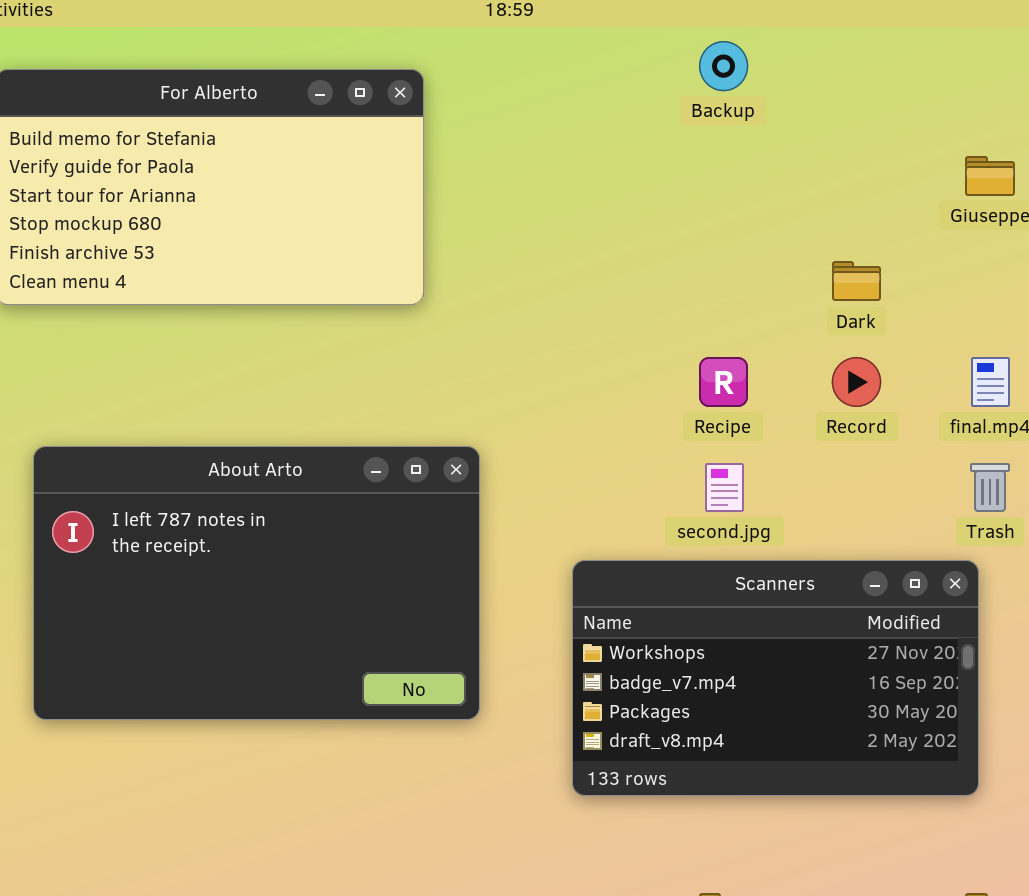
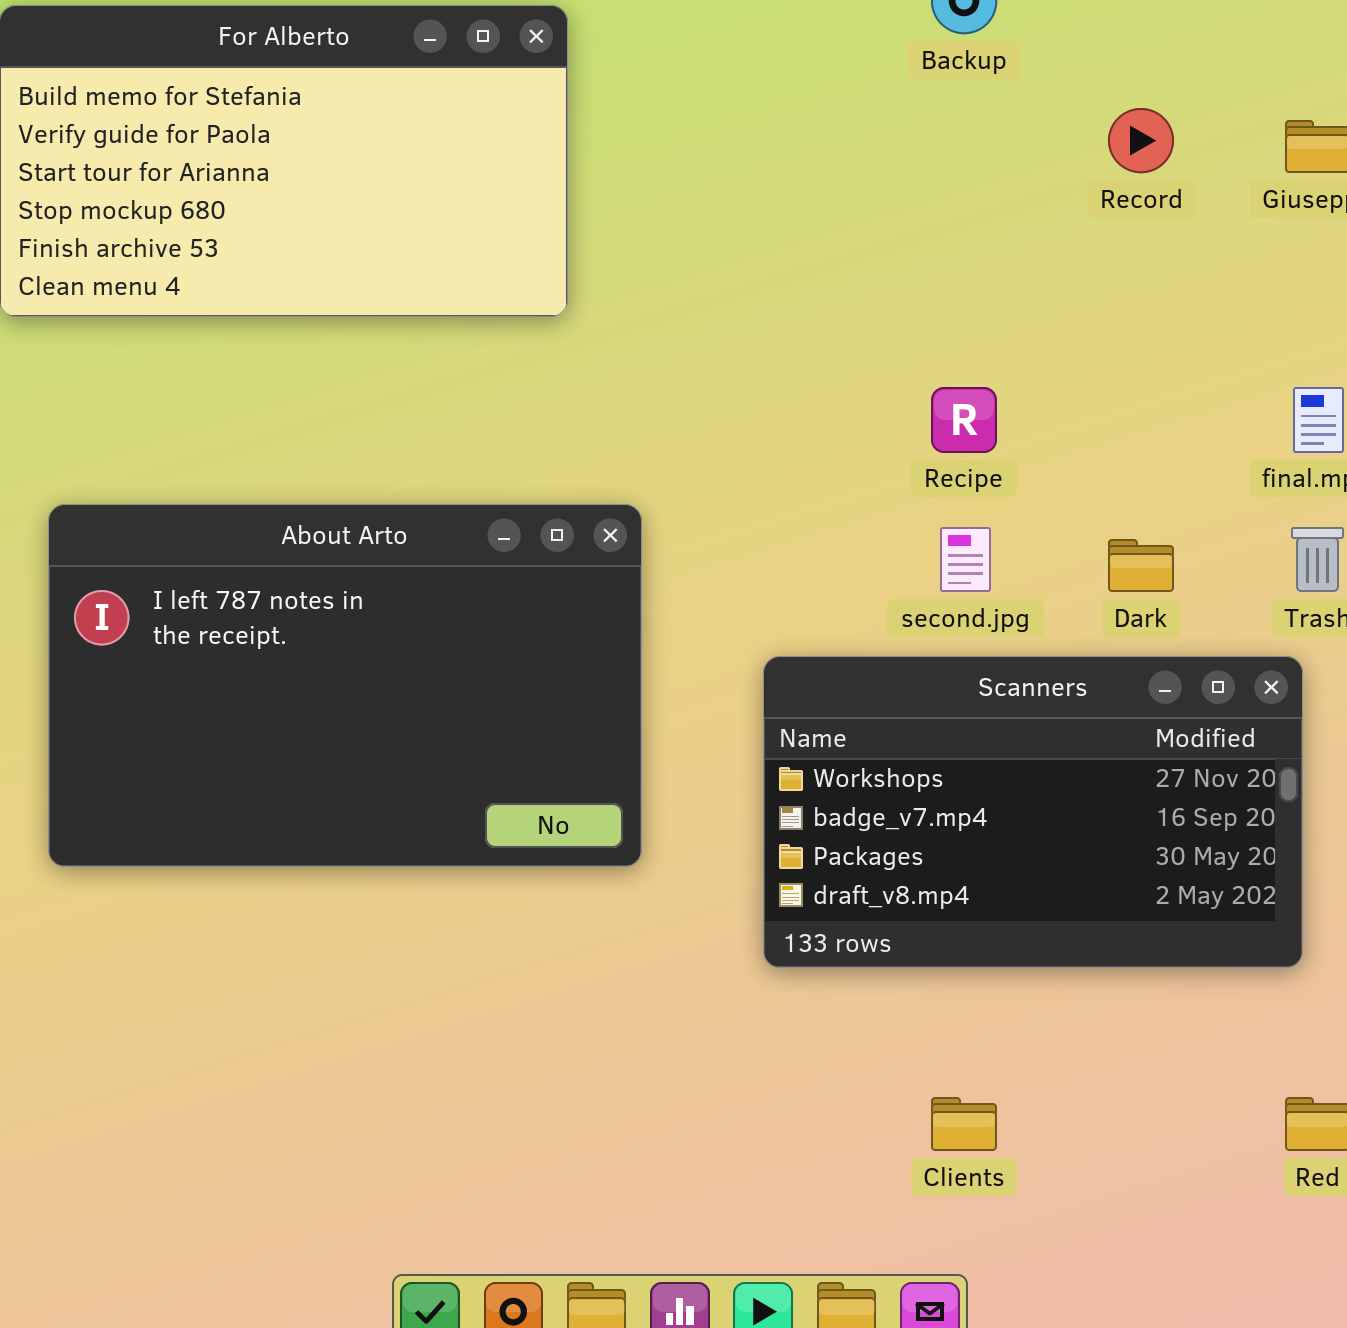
Dark: [832,261,881,301] -> [1108,539,1174,592], moved
Record: [832,357,881,407] -> [1108,108,1174,173], moved

